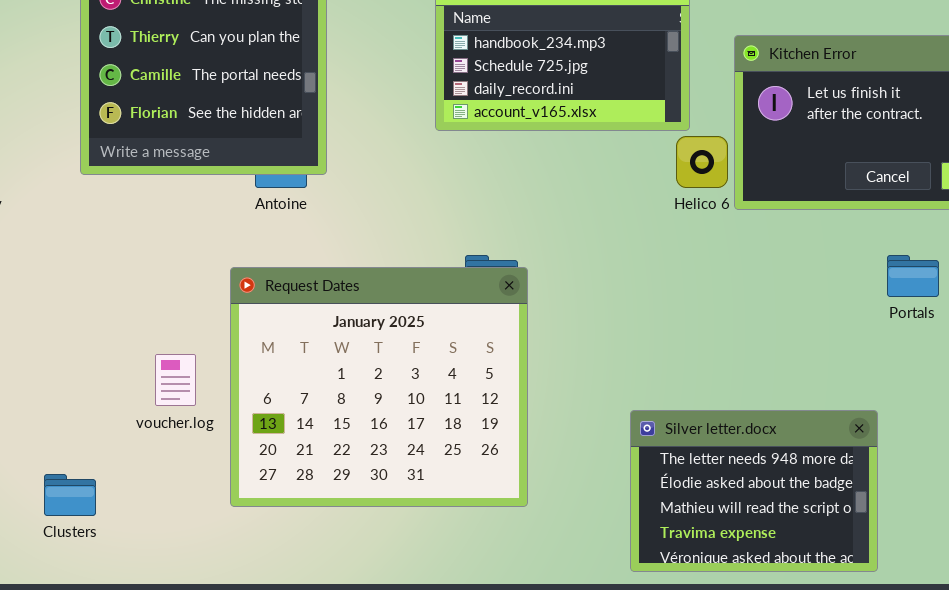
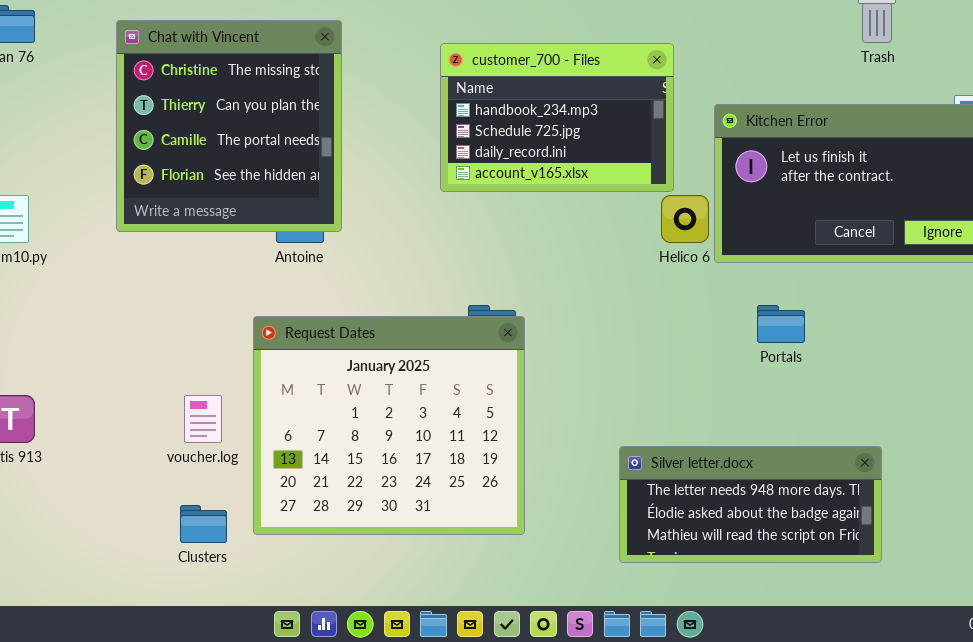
Portals: [887,255,939,297] -> [757,305,805,343], moved
Silver letter.docx: [630,410,878,572] -> [619,446,882,563], resized
Clusters: [44,474,96,516] -> [180,505,227,543], moved

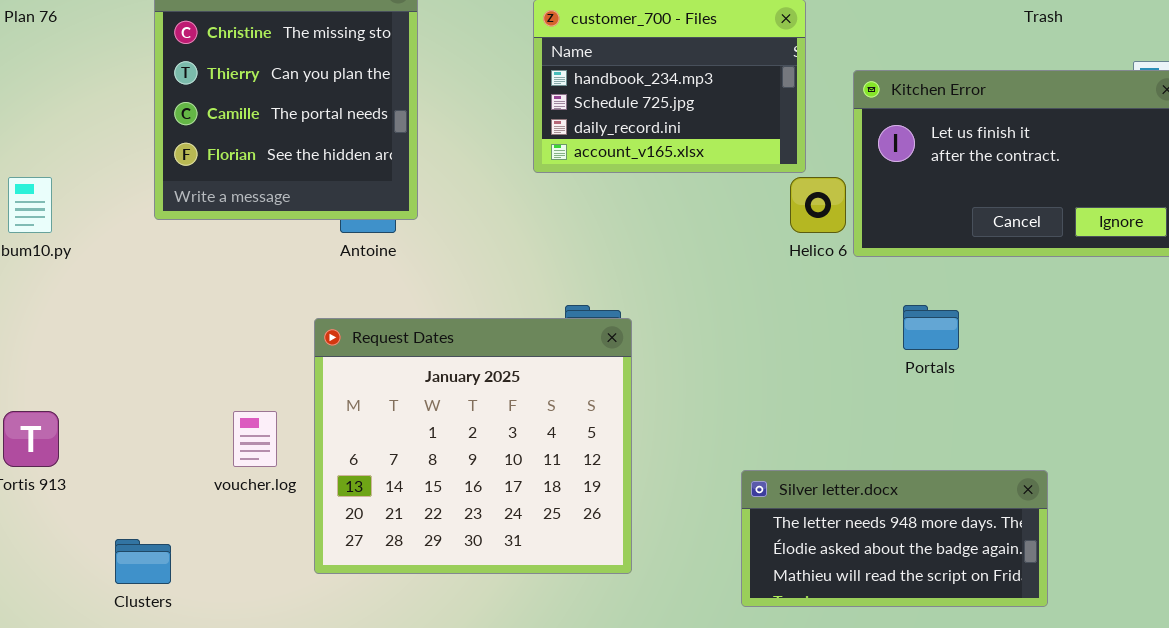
Clusters: [180,505,227,543] -> [115,539,171,584], moved

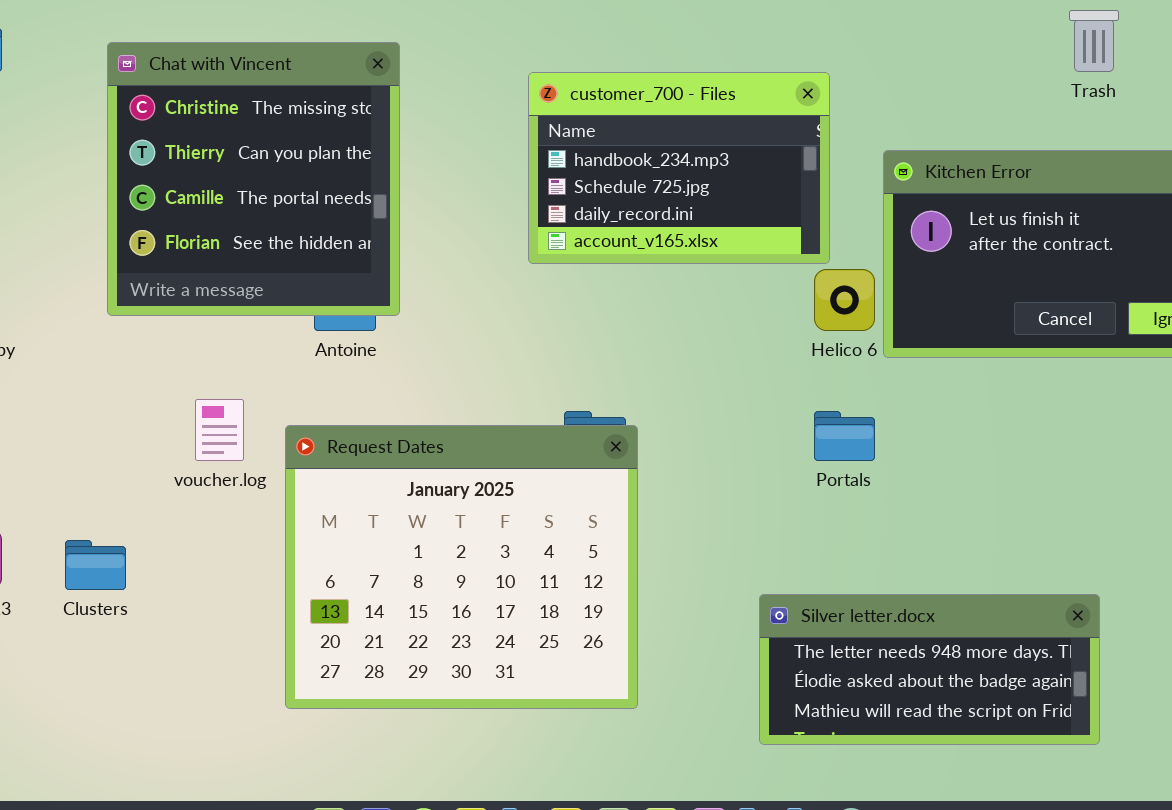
Portals: [903,305,959,350] -> [814,411,875,461], moved
voucher.log: [233,411,277,467] -> [195,399,244,461], moved
Clusters: [115,539,171,584] -> [65,540,126,590], moved

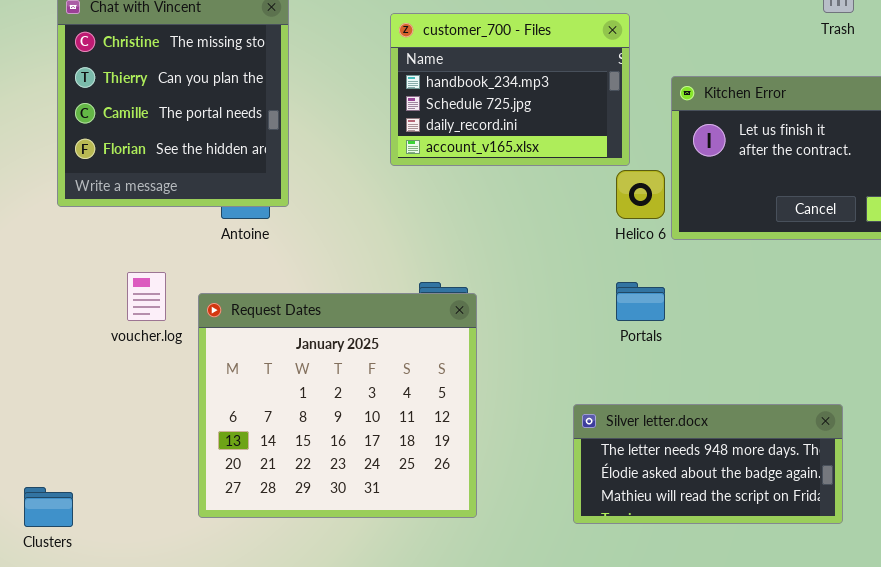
Clusters: [65,540,126,590] -> [24,487,73,527], moved
Silver letter.docx: [759,594,1100,745] -> [573,404,843,524], moved

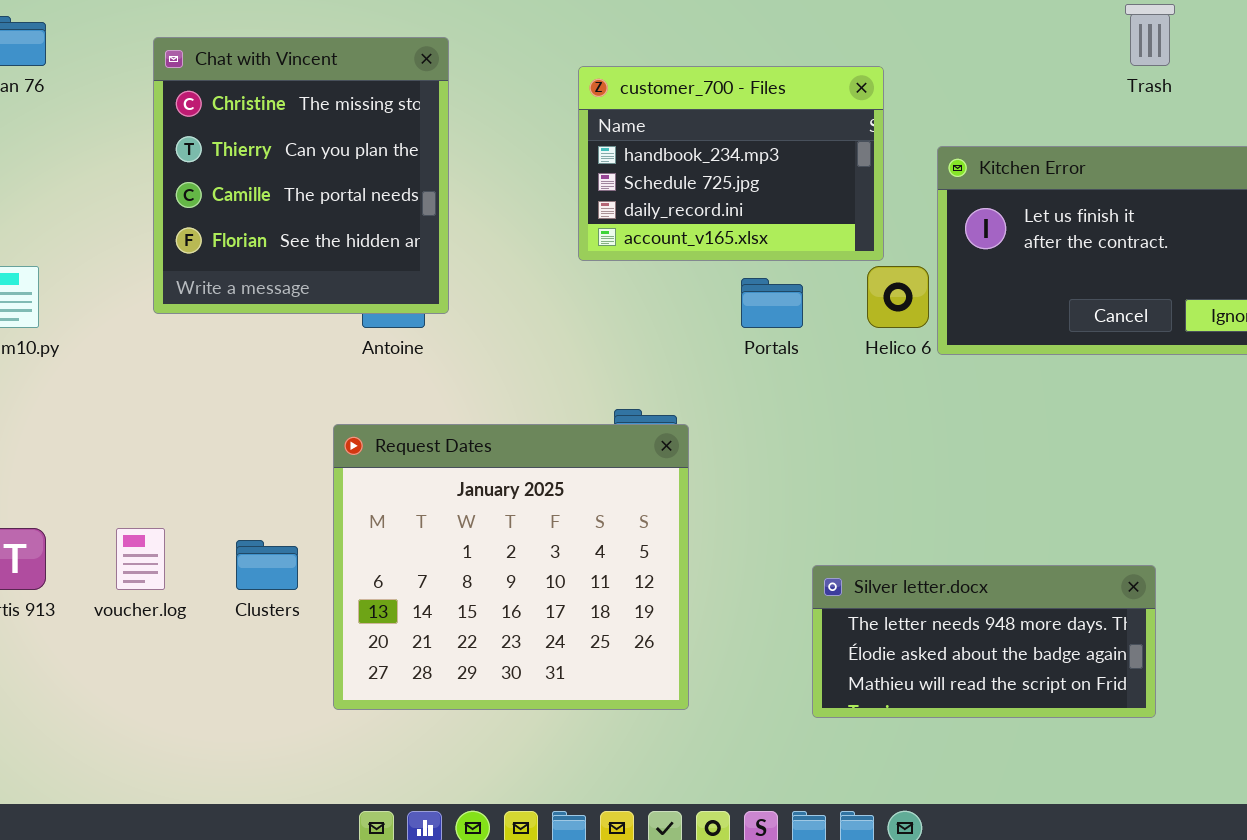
voucher.log: [127,272,166,321] -> [116,528,165,590], moved
Portals: [616,282,665,321] -> [741,278,803,328], moved
Clusters: [24,487,73,527] -> [236,540,298,590], moved

